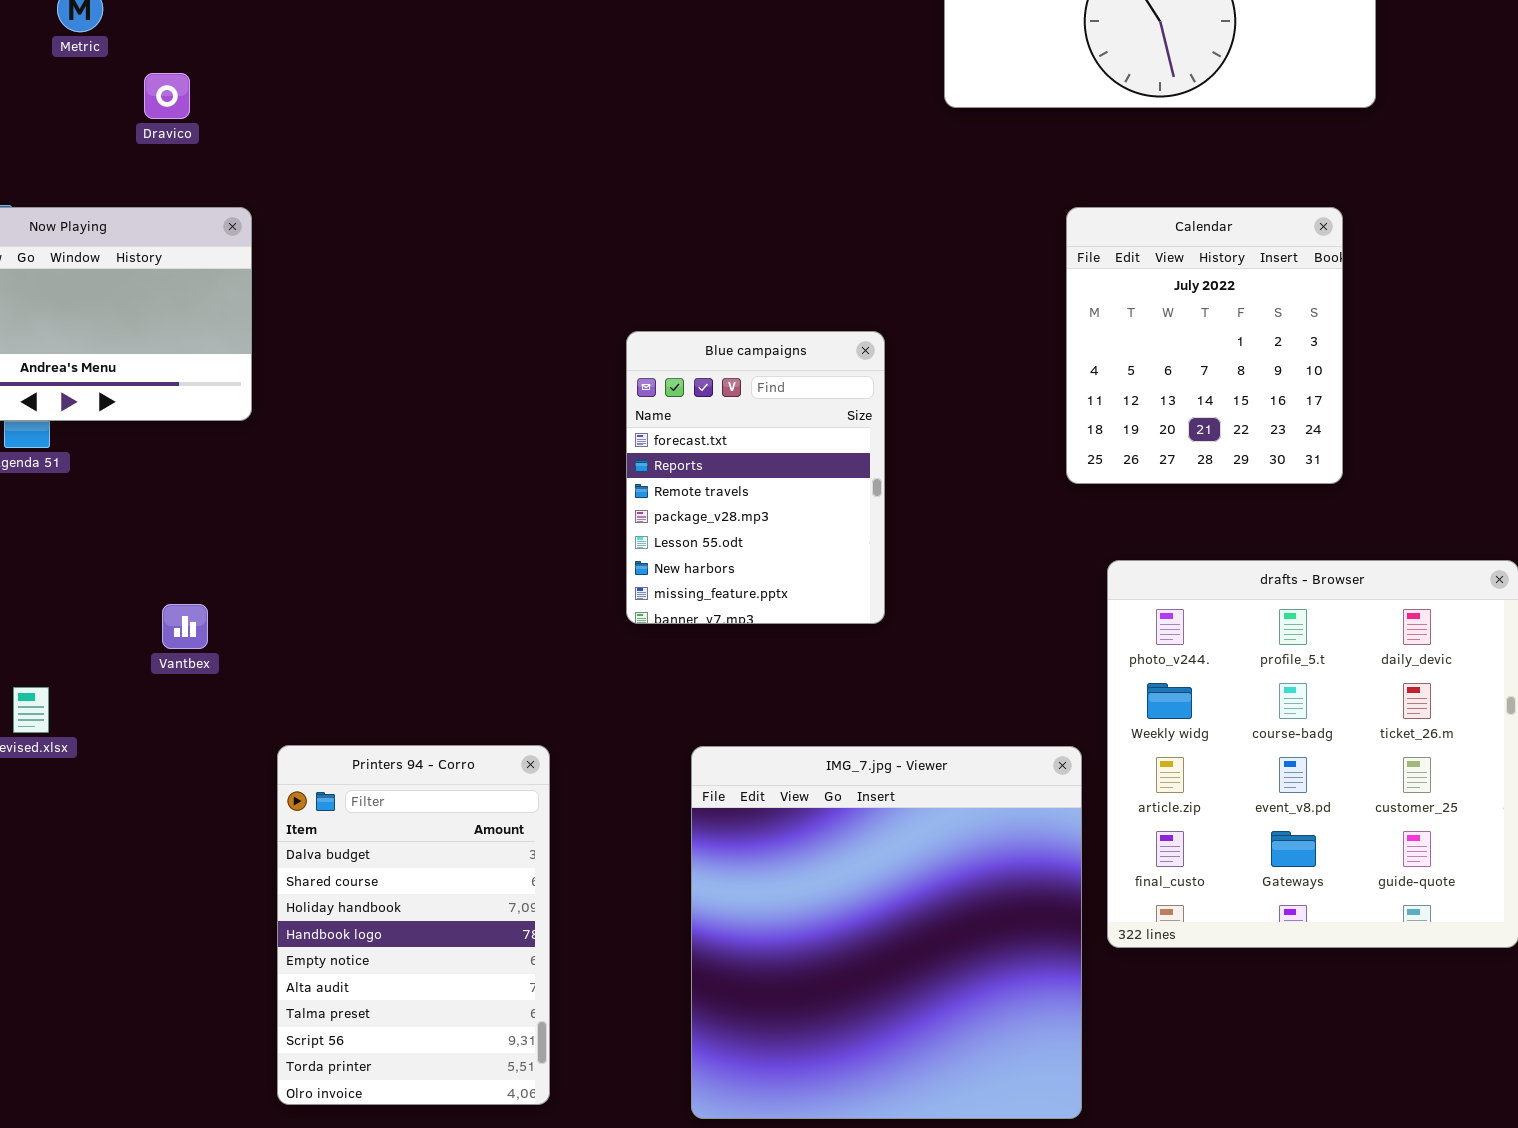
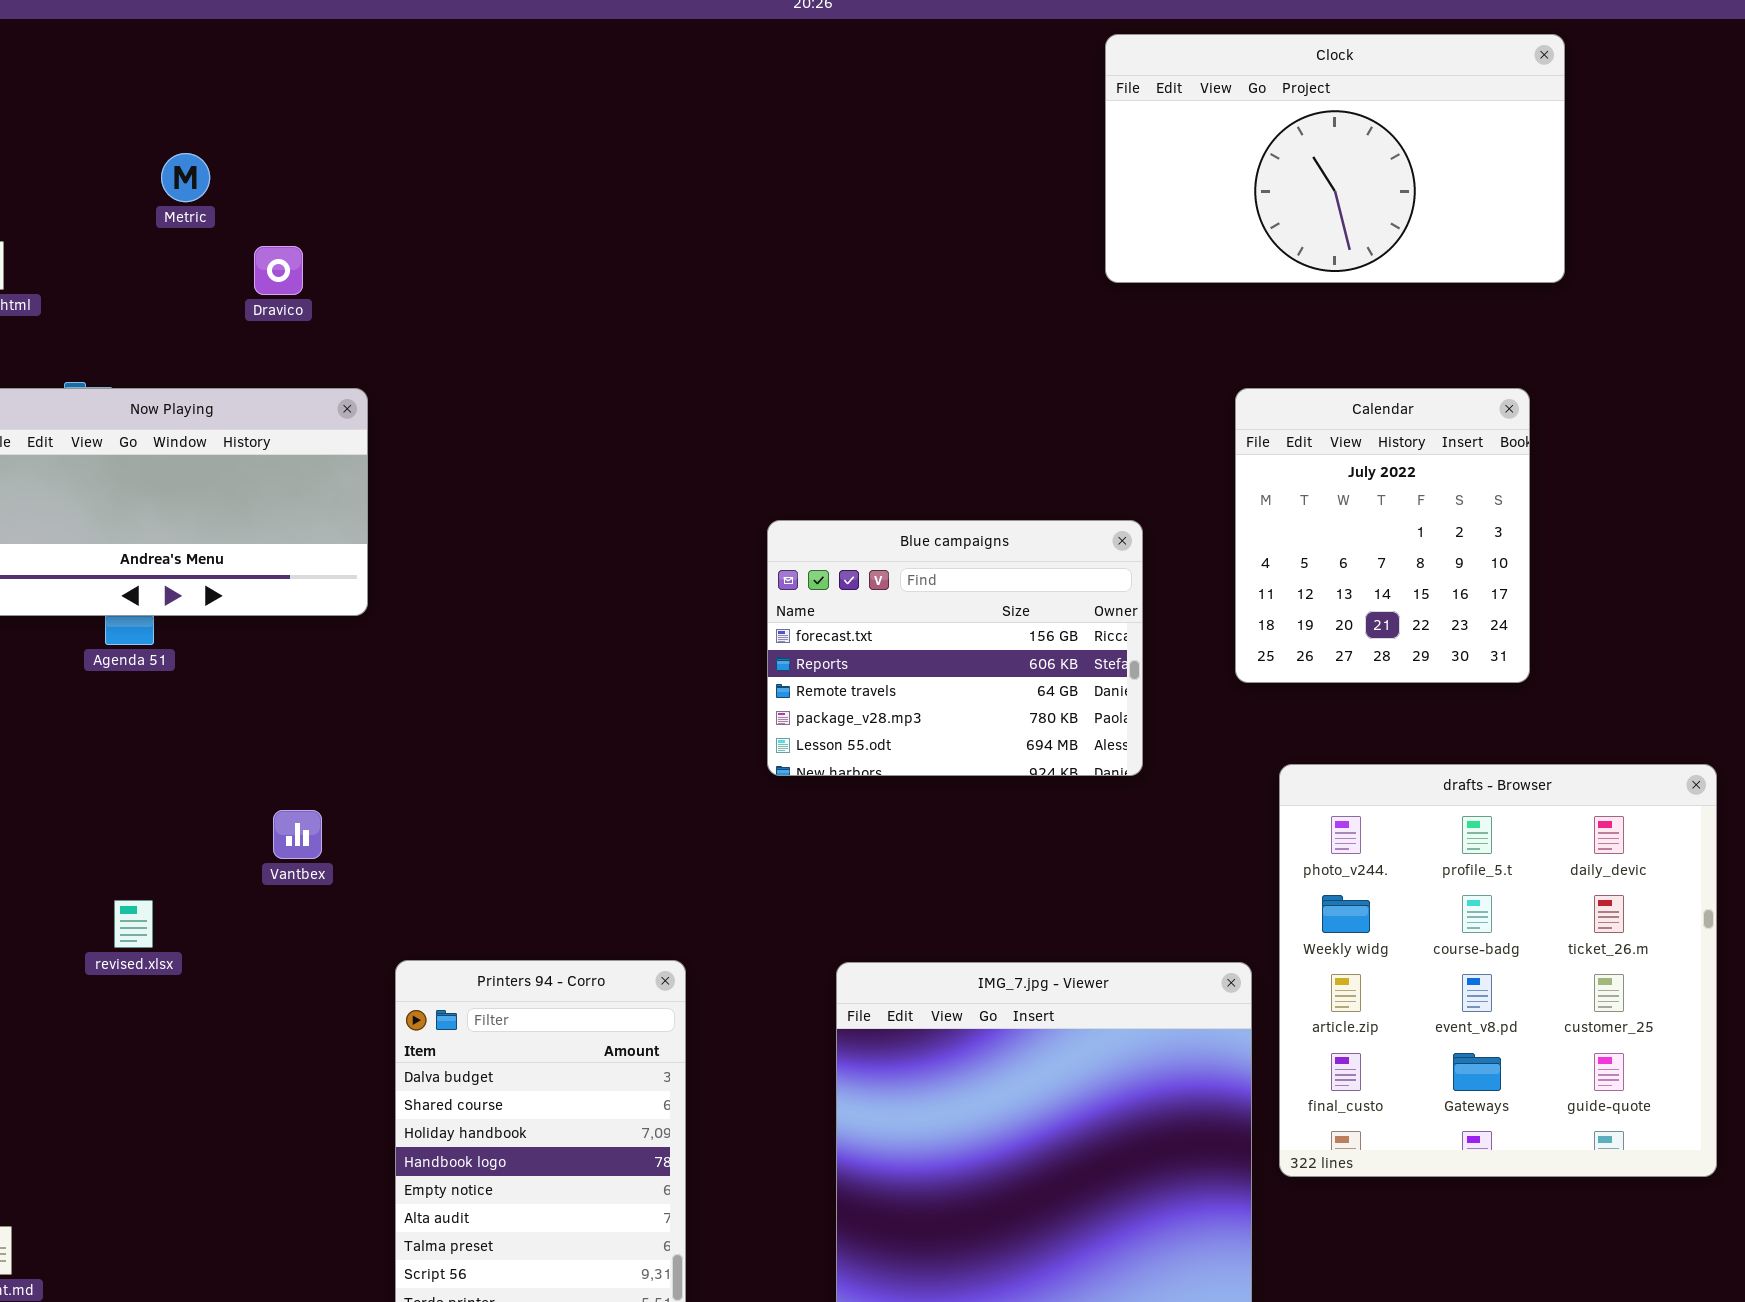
Blue campaigns: [626,331,885,624] -> [767,520,1143,776], resized

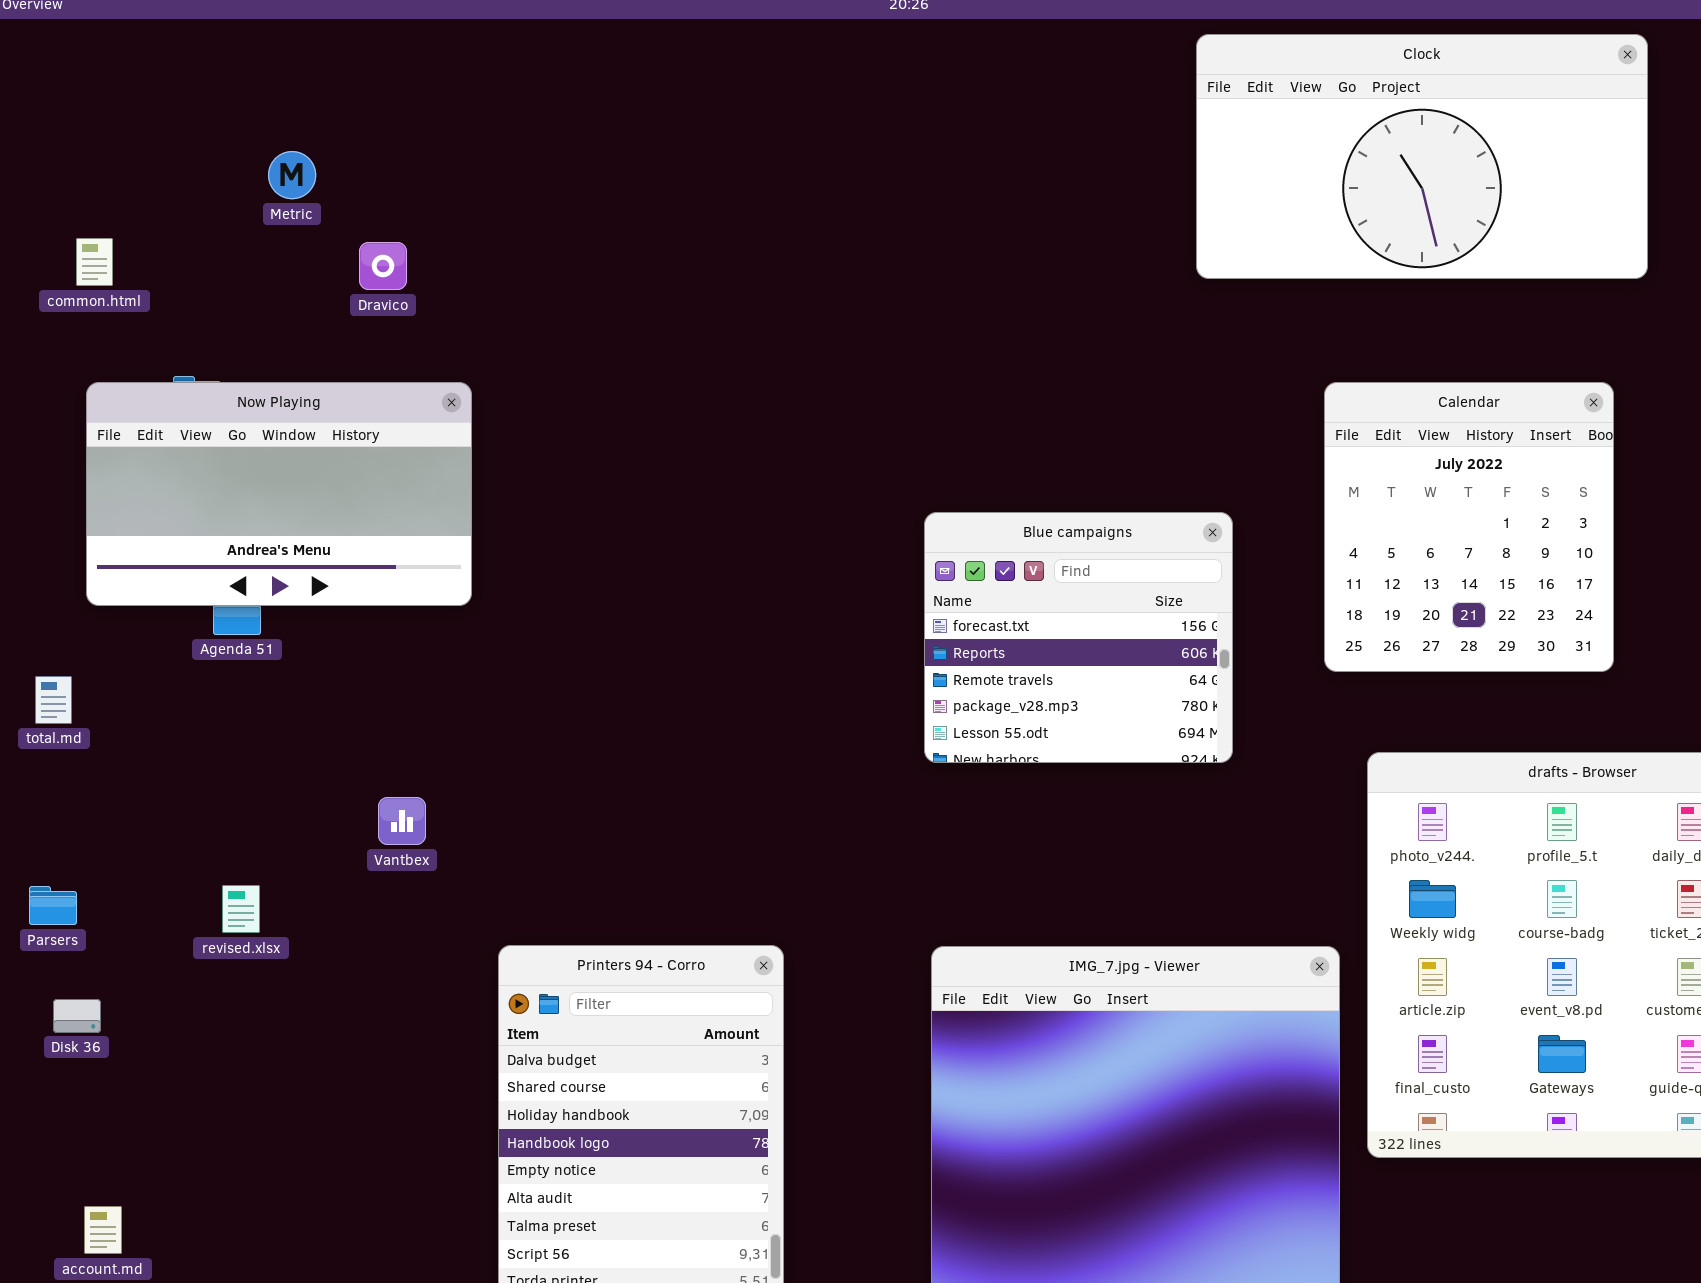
Blue campaigns: [767,520,1143,776] -> [924,512,1233,763], resized

